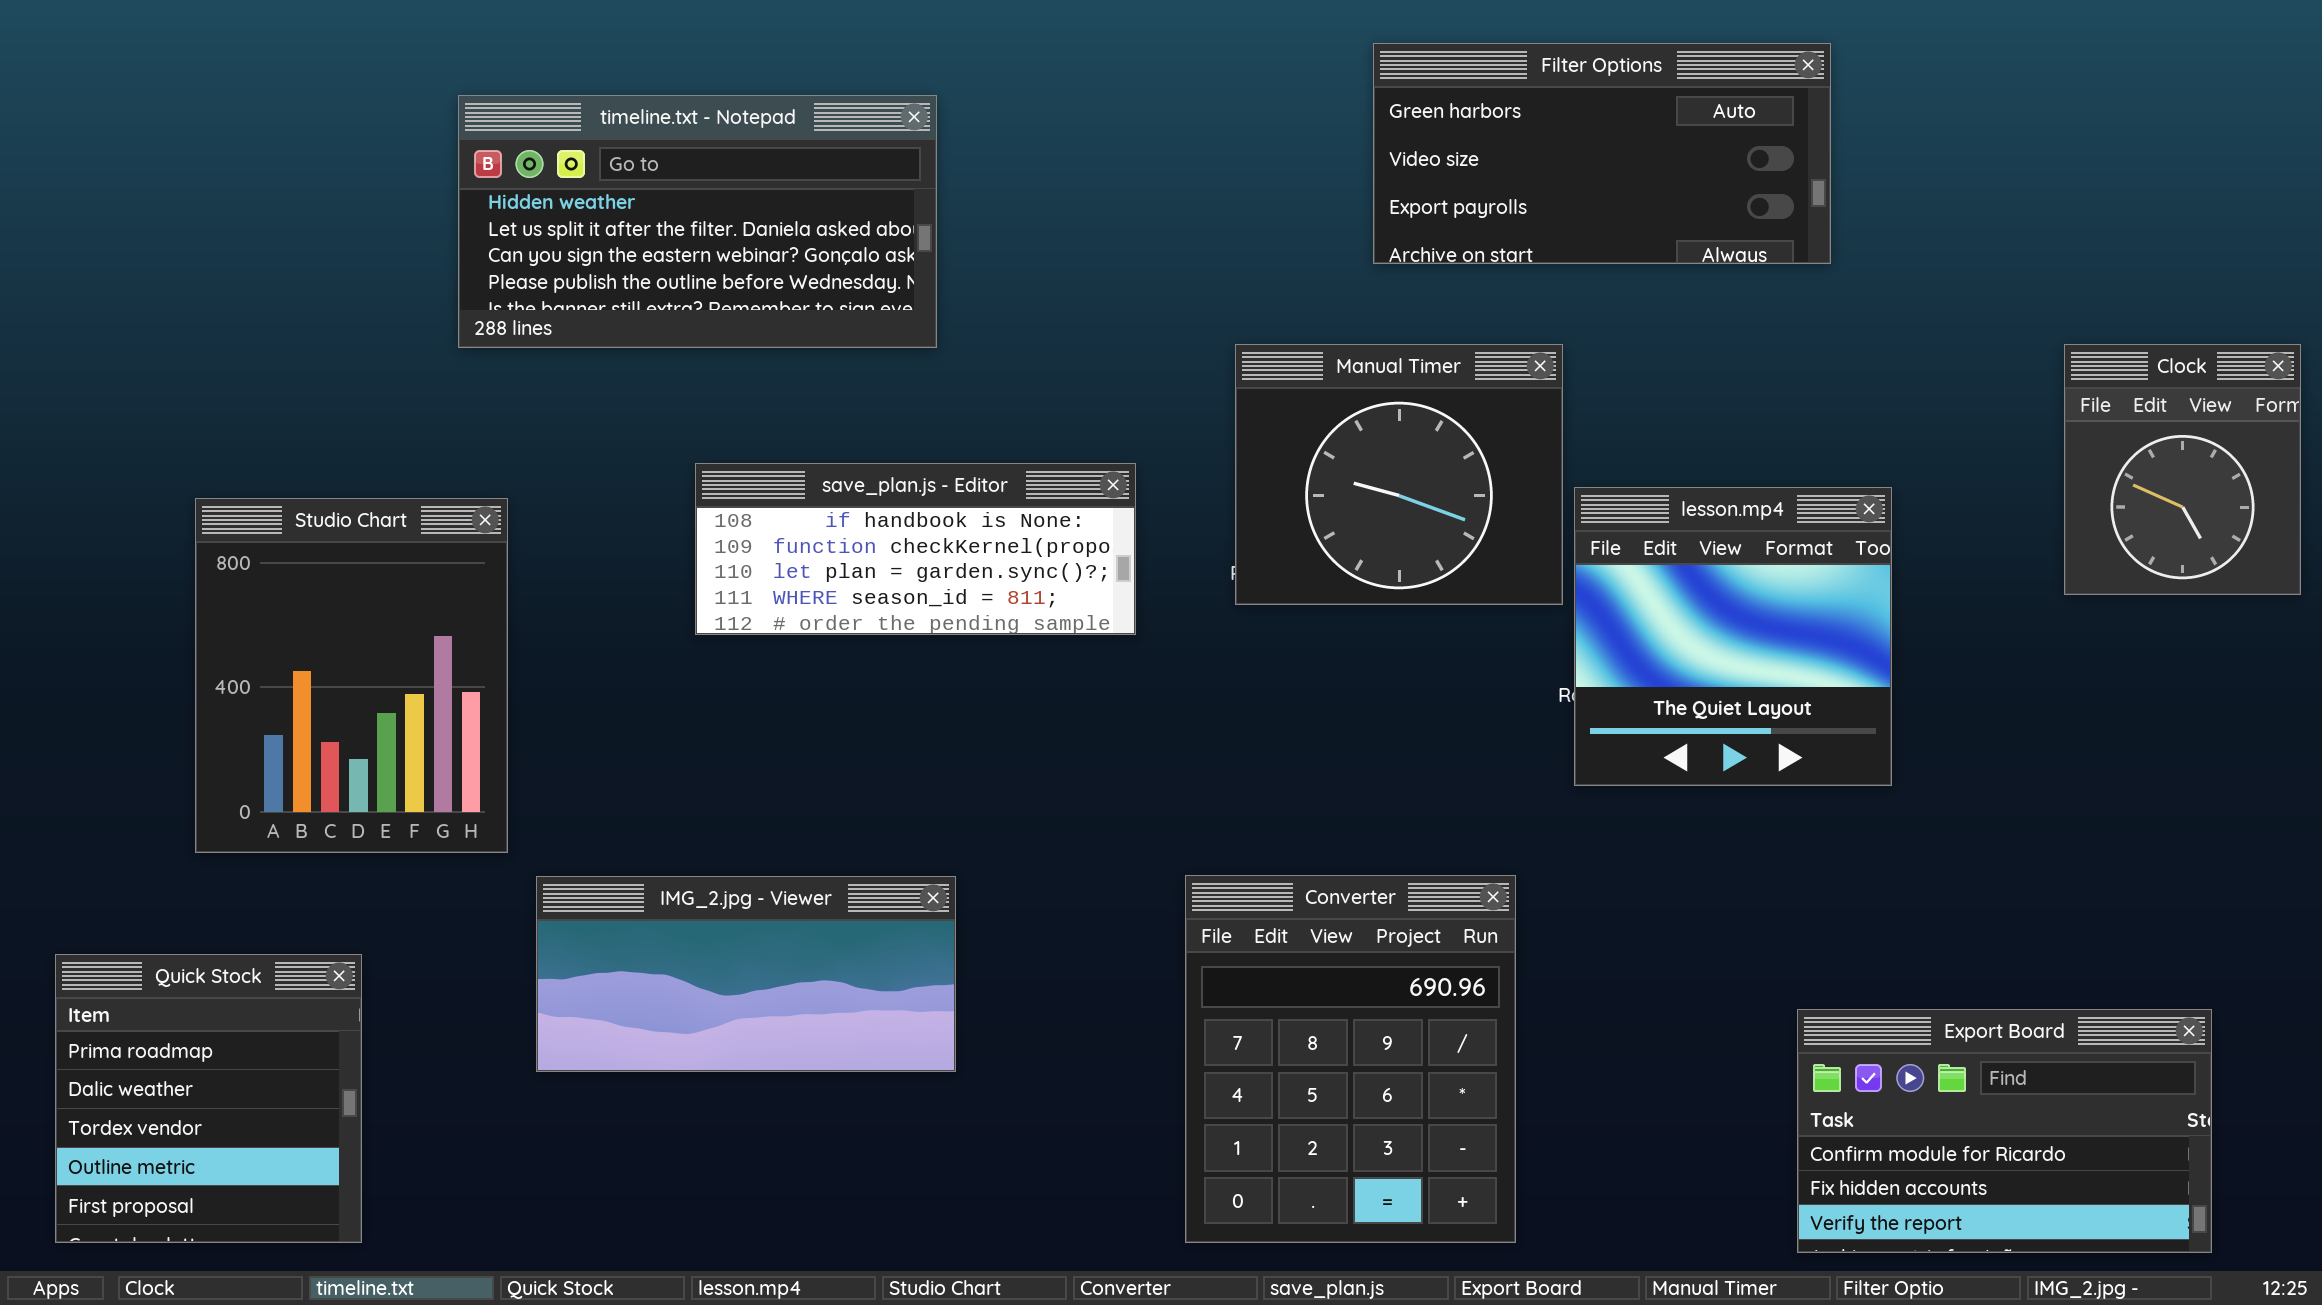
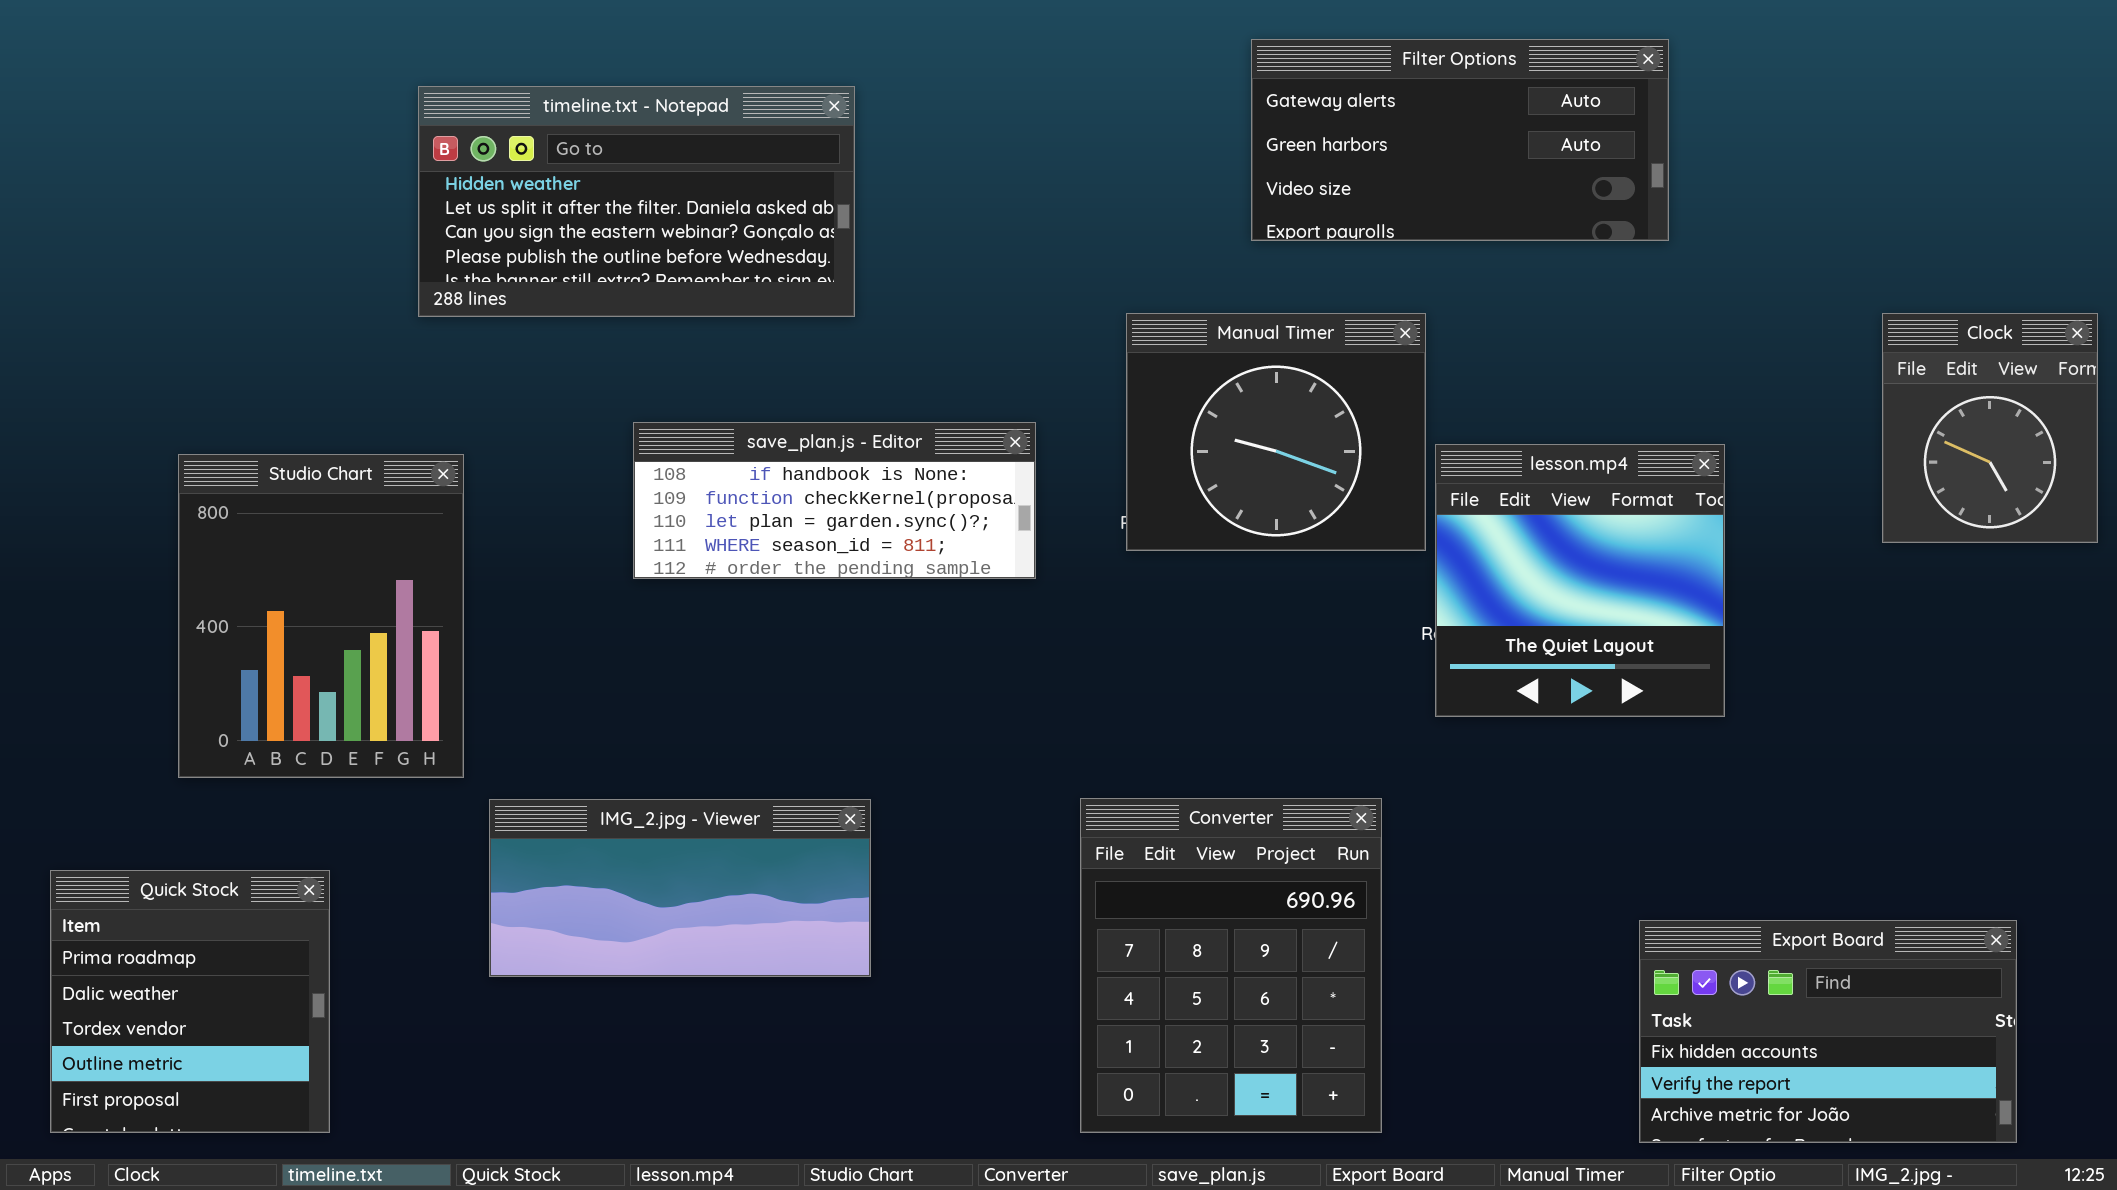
Filter Options: [1373,43,1831,264] -> [1251,39,1669,241], scrolled up 1 row
Export Board: [1797,1009,2212,1253] -> [1639,920,2017,1143], scrolled down 1 row

